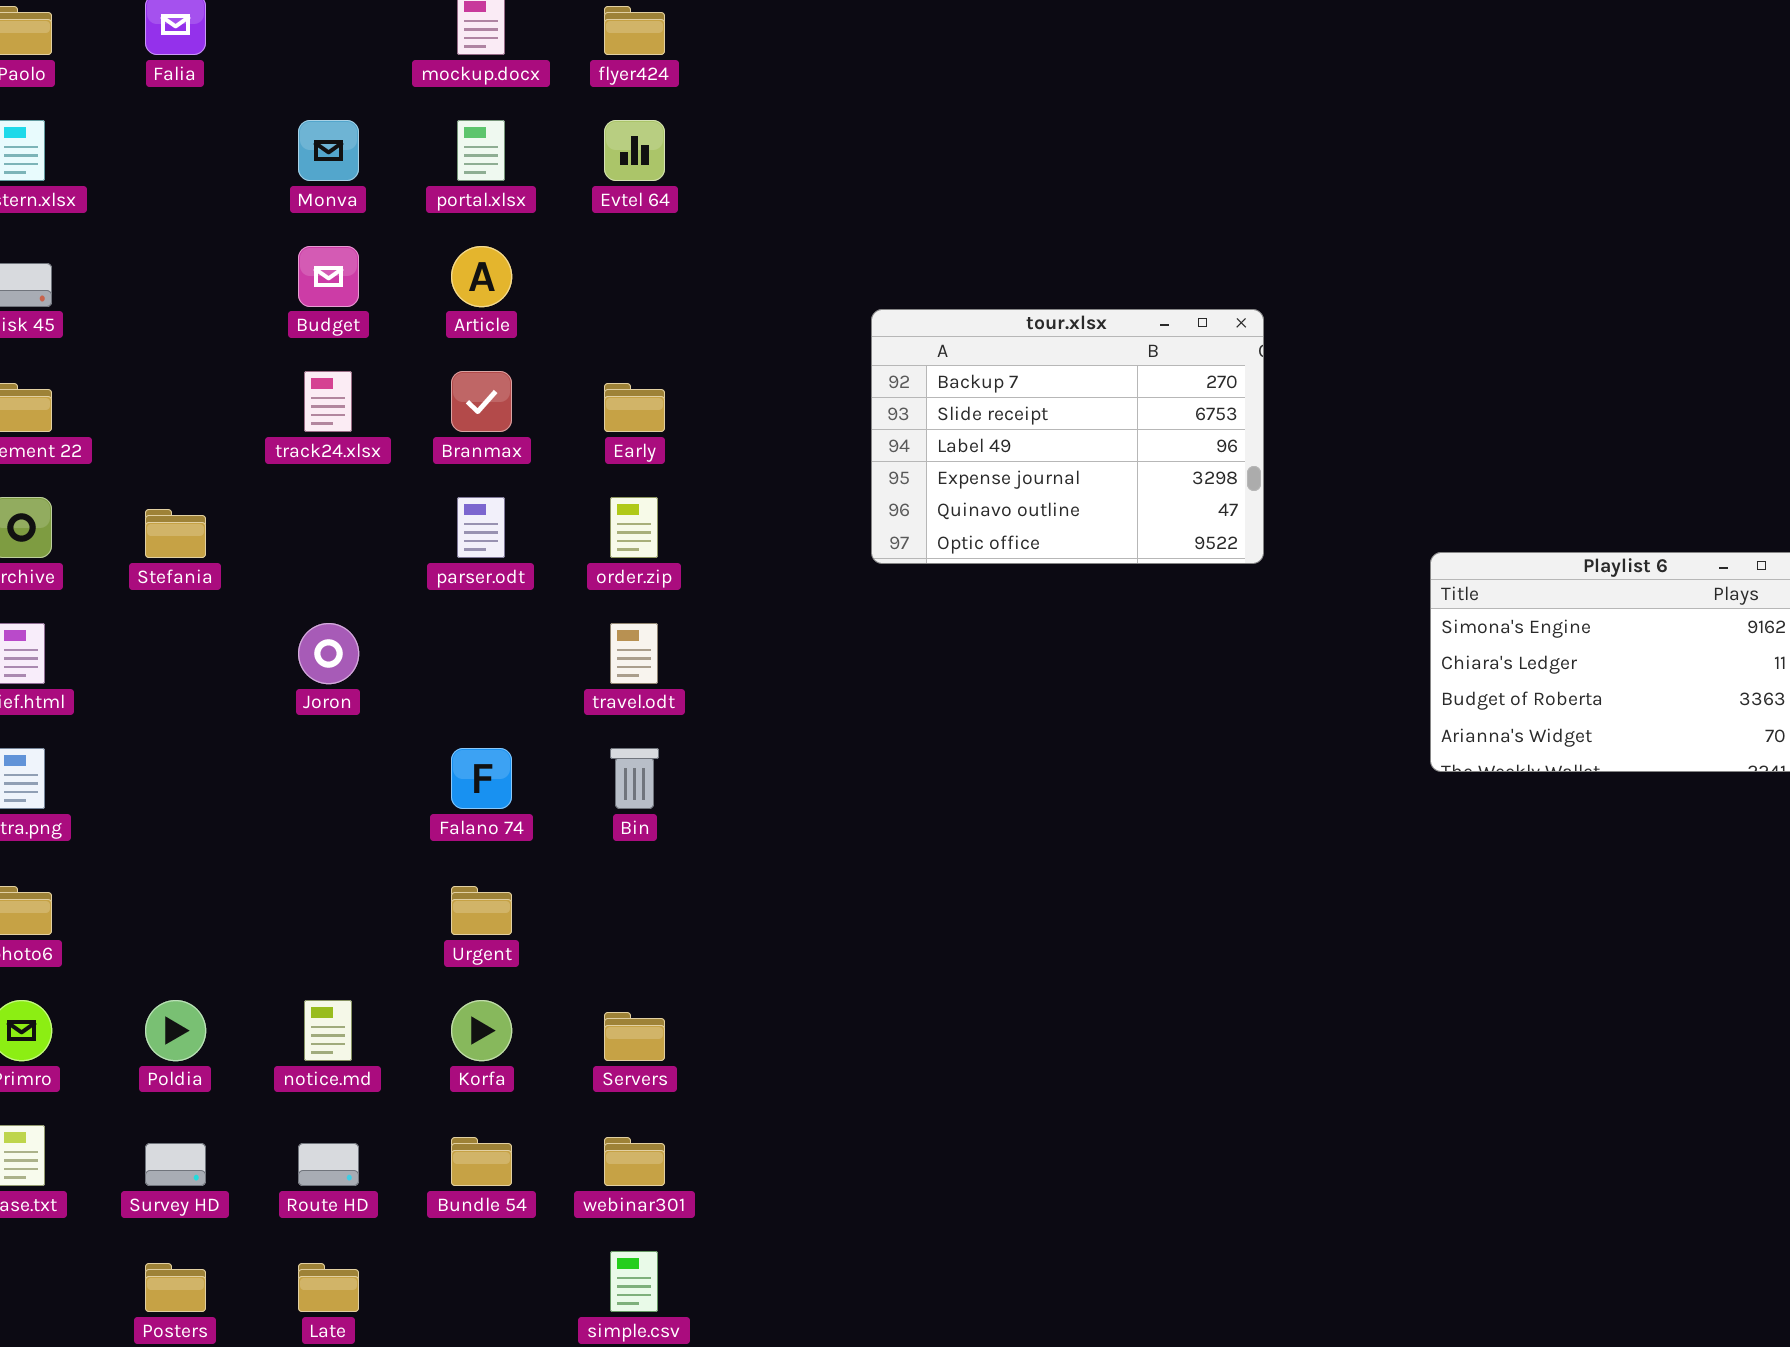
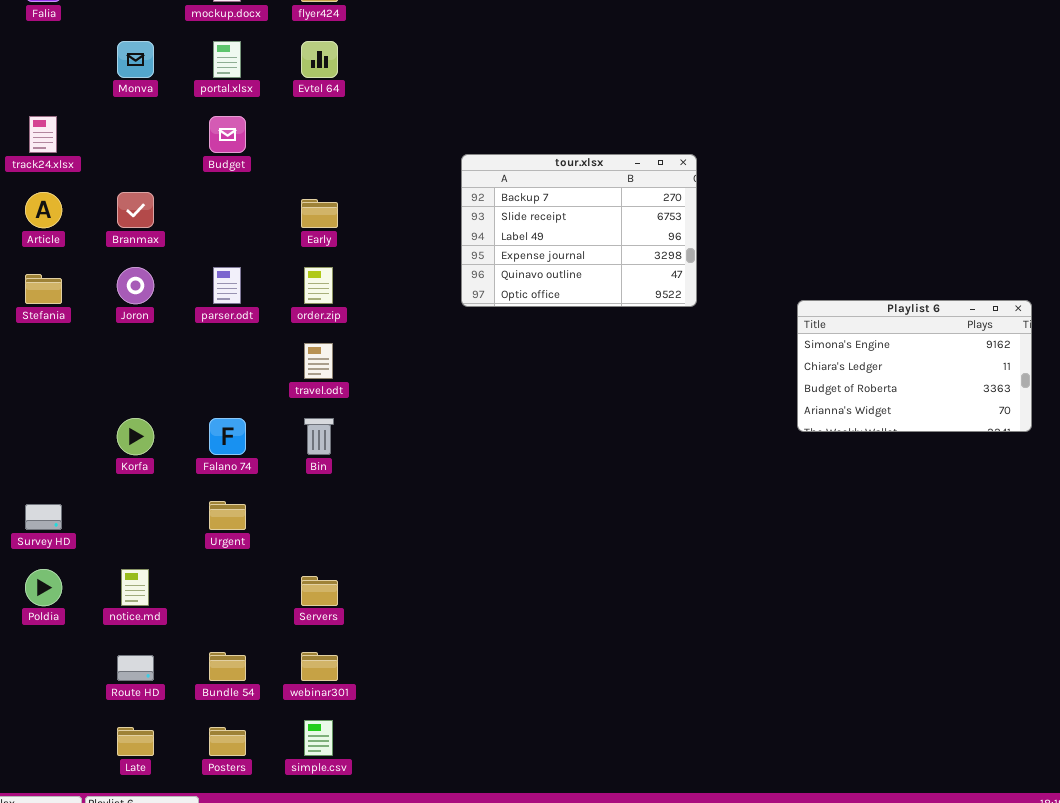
Budget: [298,246,359,307] -> [209,116,246,153], moved
Article: [451,246,512,307] -> [25,192,62,228], moved
track24.xlsx: [304,371,352,432] -> [29,116,57,153], moved
Branmax: [451,371,512,432] -> [117,192,154,228], moved
Joron: [298,623,359,684] -> [117,267,154,304], moved
Korfa: [451,1000,512,1061] -> [117,418,154,455], moved
Survey HD: [145,1143,206,1186] -> [25,504,62,530], moved
Posters: [145,1263,206,1312] -> [209,727,246,756], moved

